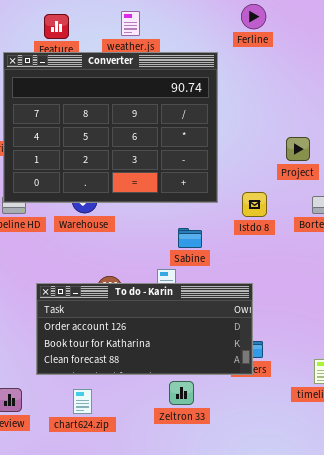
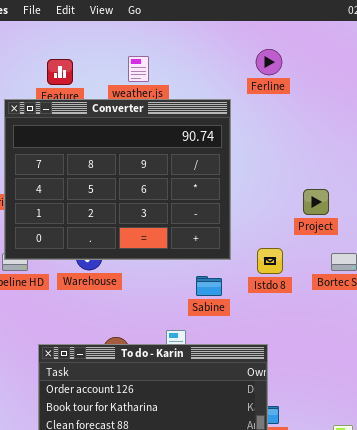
Sabine: [178,228,202,248] -> [196,276,222,296], moved

